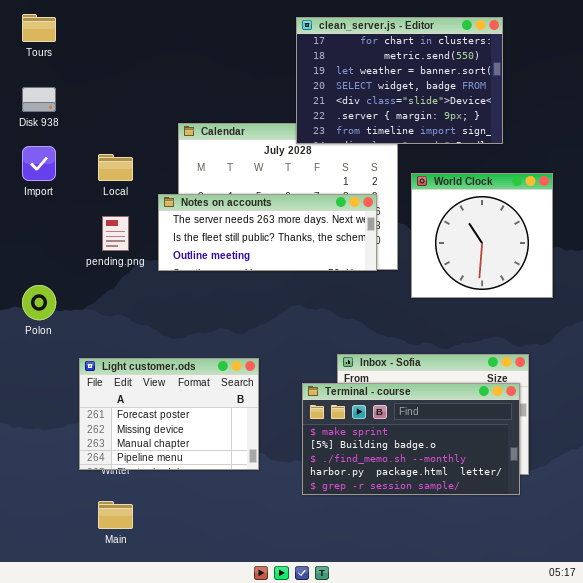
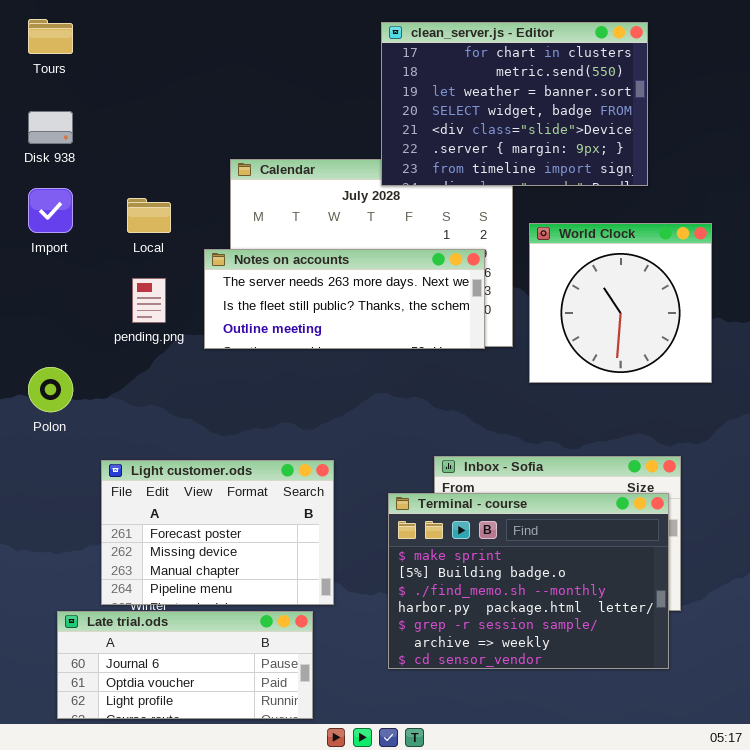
Terminal - course: [302,383,520,495] -> [388,493,669,669], resized
Late trial.ods: none -> [57,611,313,719], opened

